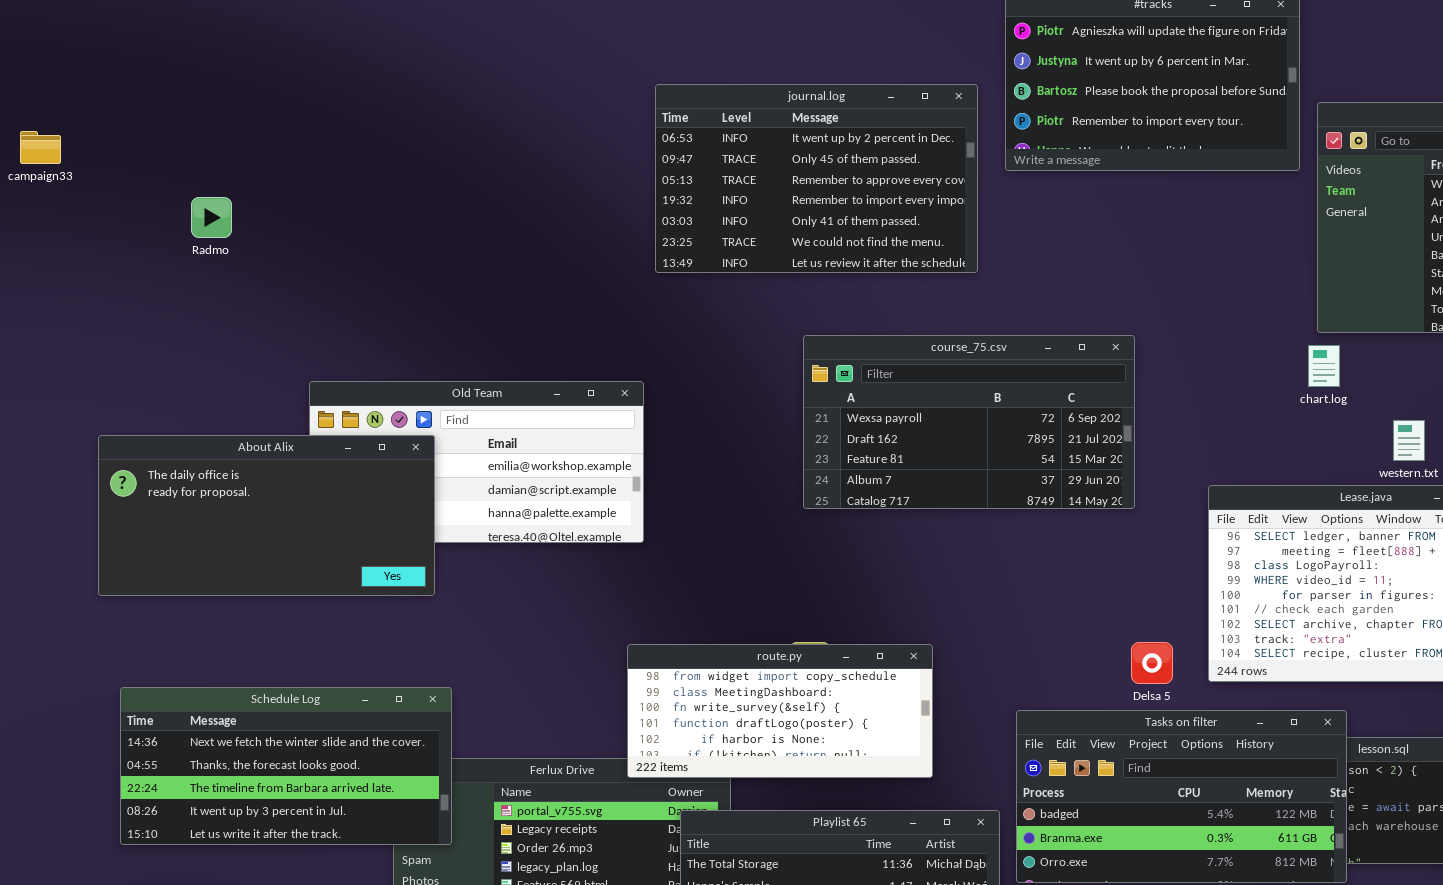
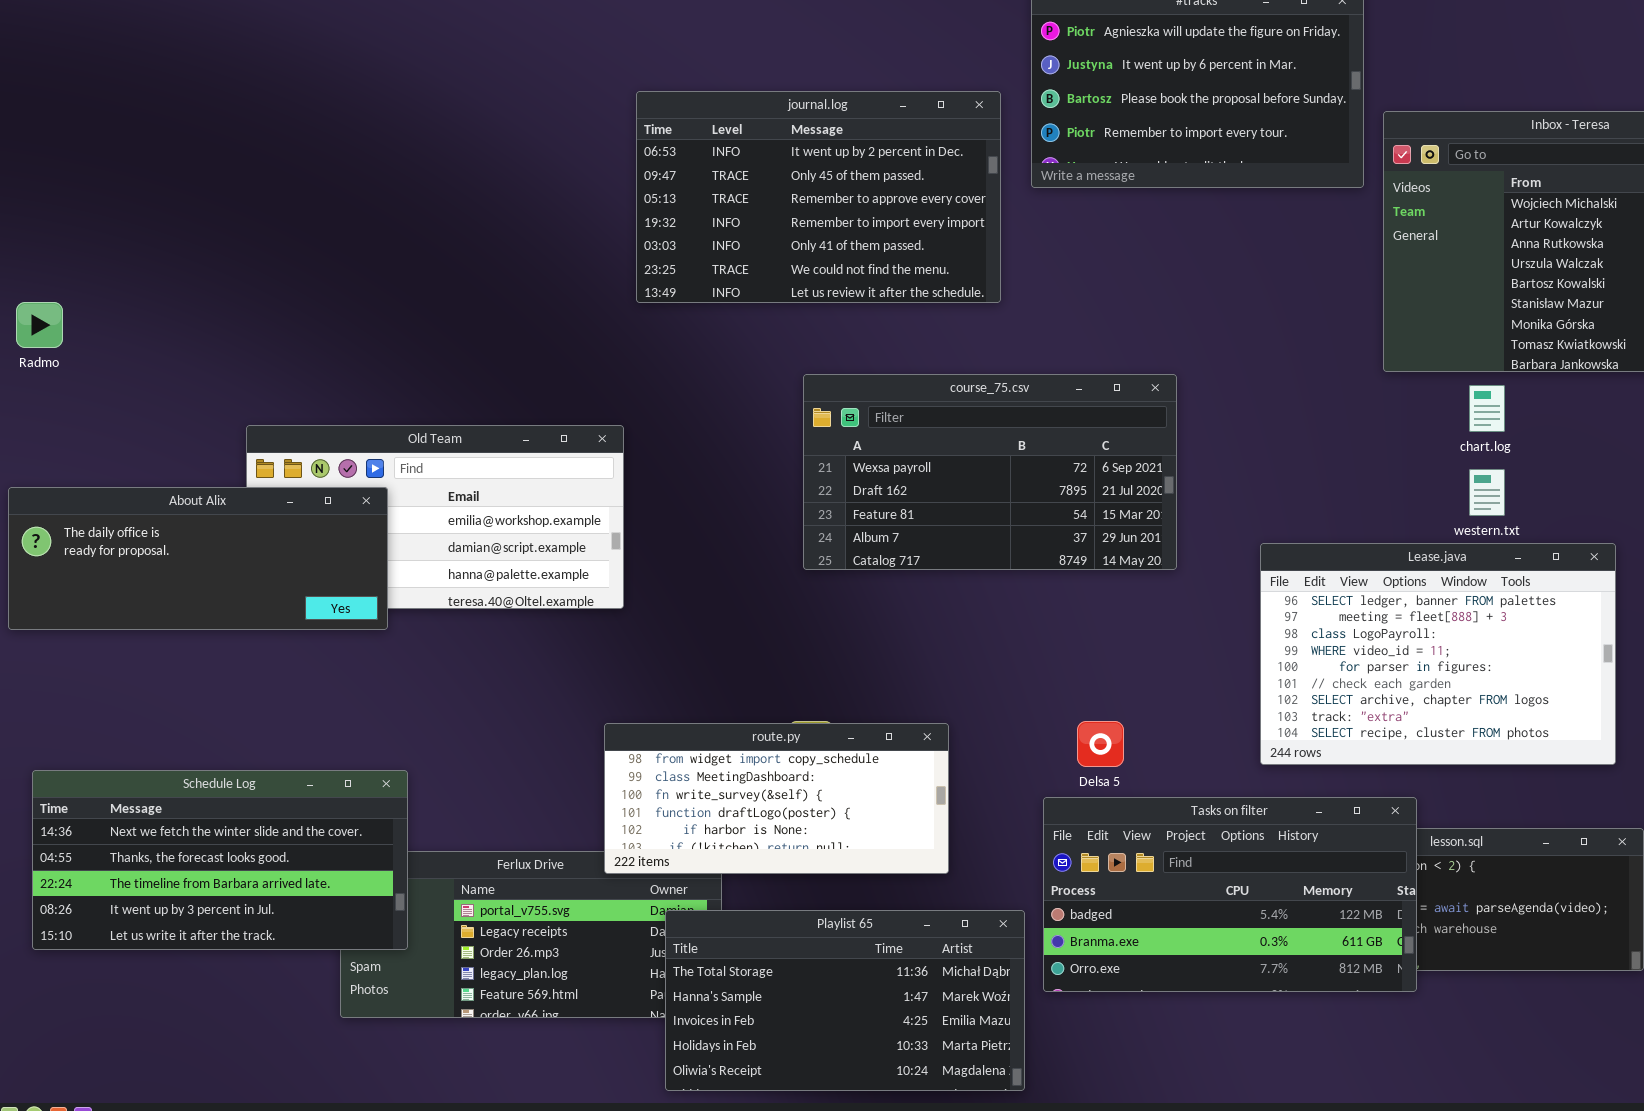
Radmo: [191,197,232,238] -> [16,302,63,348], moved
chart.log: [1308,345,1340,387] -> [1469,385,1505,432], moved
About Alix: [98,435,435,596] -> [8,487,388,630], resized
Delsa 5: [1131,642,1173,684] -> [1077,721,1124,767], moved

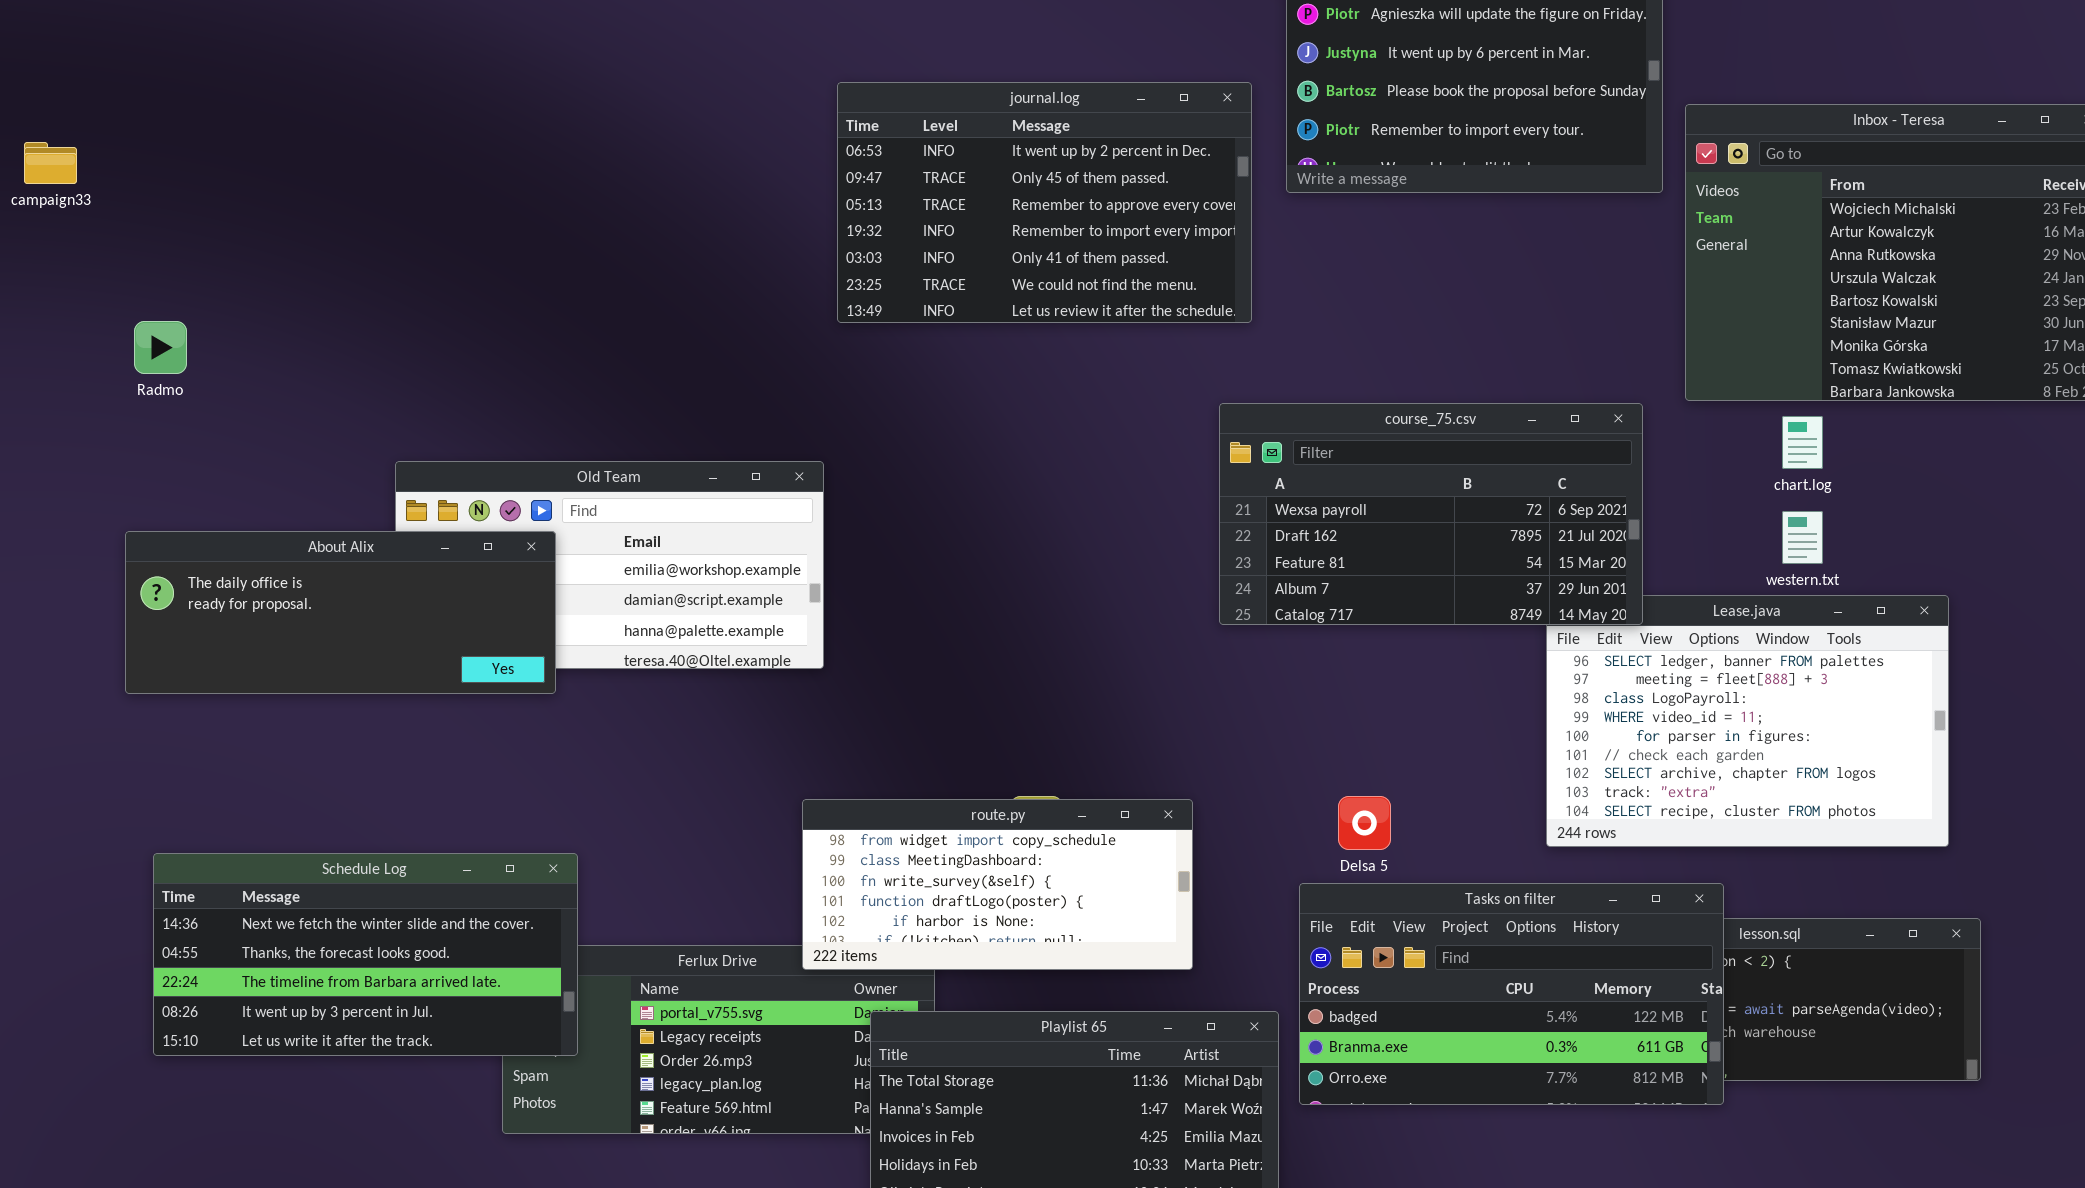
course_75.csv: [803,374,1177,570] -> [1219,403,1643,625], moved

